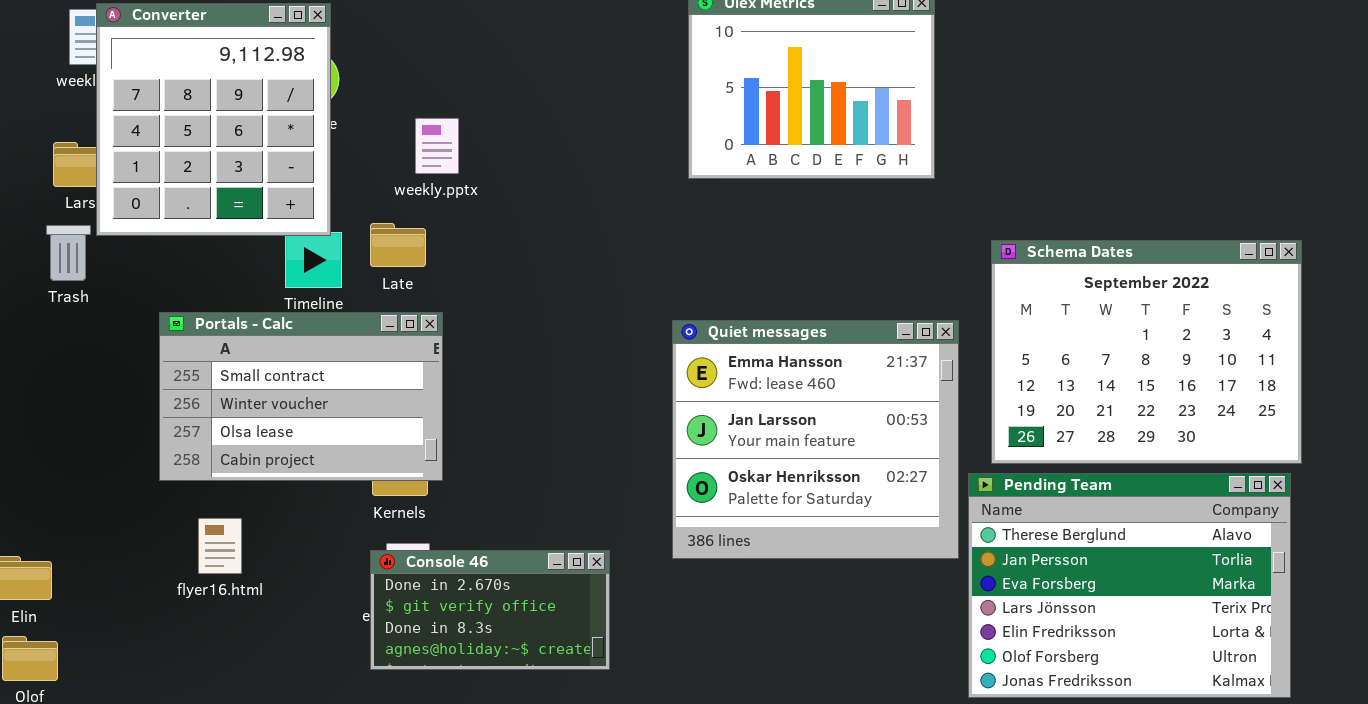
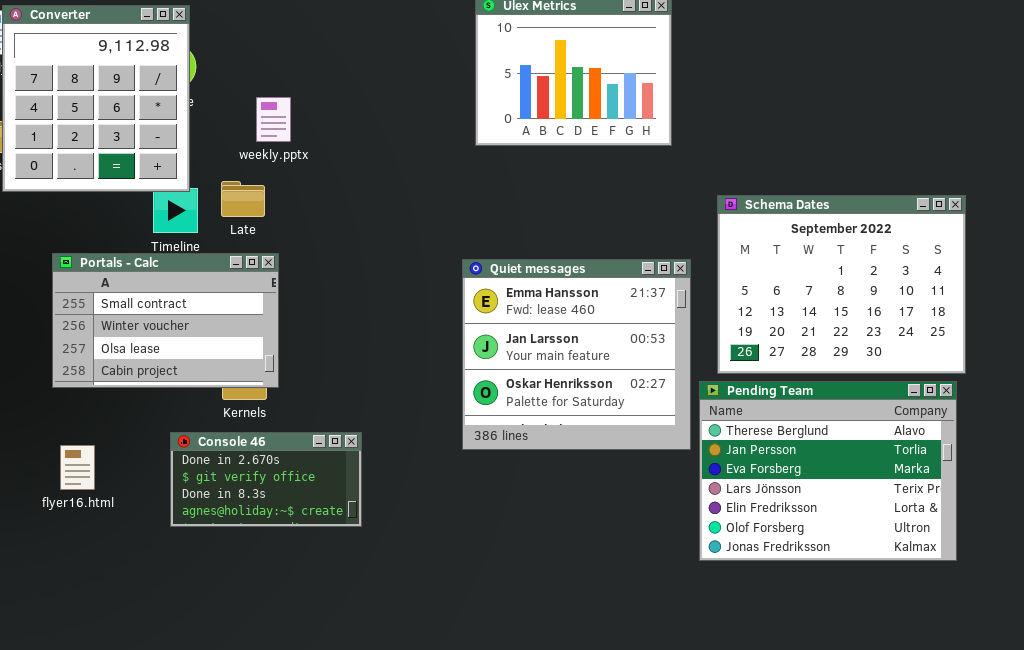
flyer16.html: [198,518,242,574] -> [60,445,95,490], moved
Console 46: [370,550,610,670] -> [170,432,362,527], moved

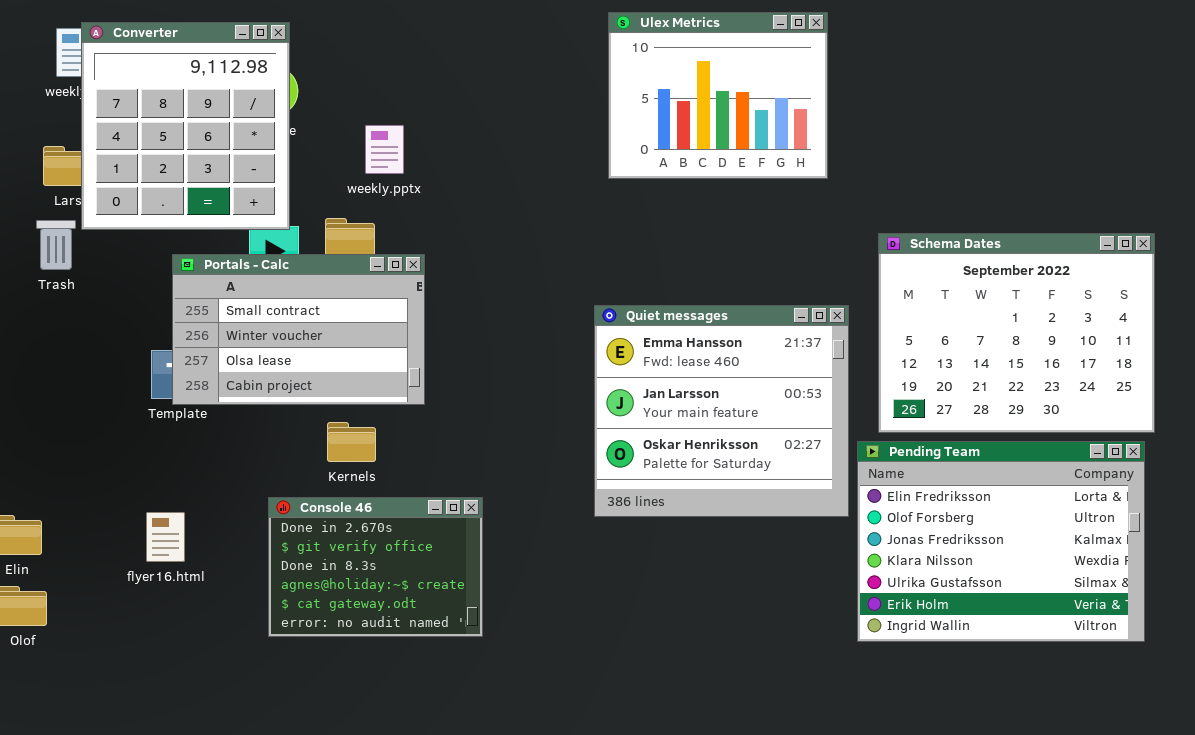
Portals - Calc: [52,253,279,388] -> [172,254,425,405], moved
Pending Team: [699,381,957,561] -> [857,441,1145,642], scrolled down 4 rows
Console 46: [170,432,362,527] -> [268,497,483,637], resized

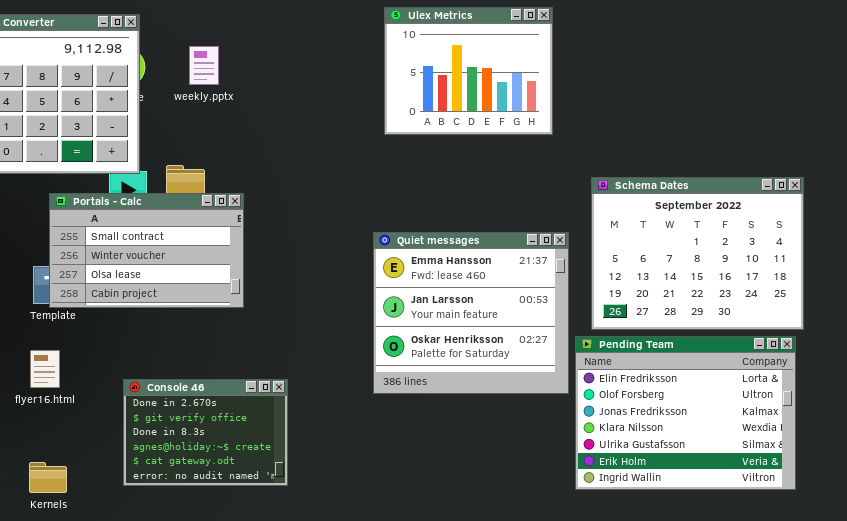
weekly.pptx: [365,125,404,174] -> [189,46,219,85], moved
Kernels: [327,422,376,462] -> [29,462,67,493], moved
flyer16.html: [146,512,185,562] -> [30,350,60,388], moved

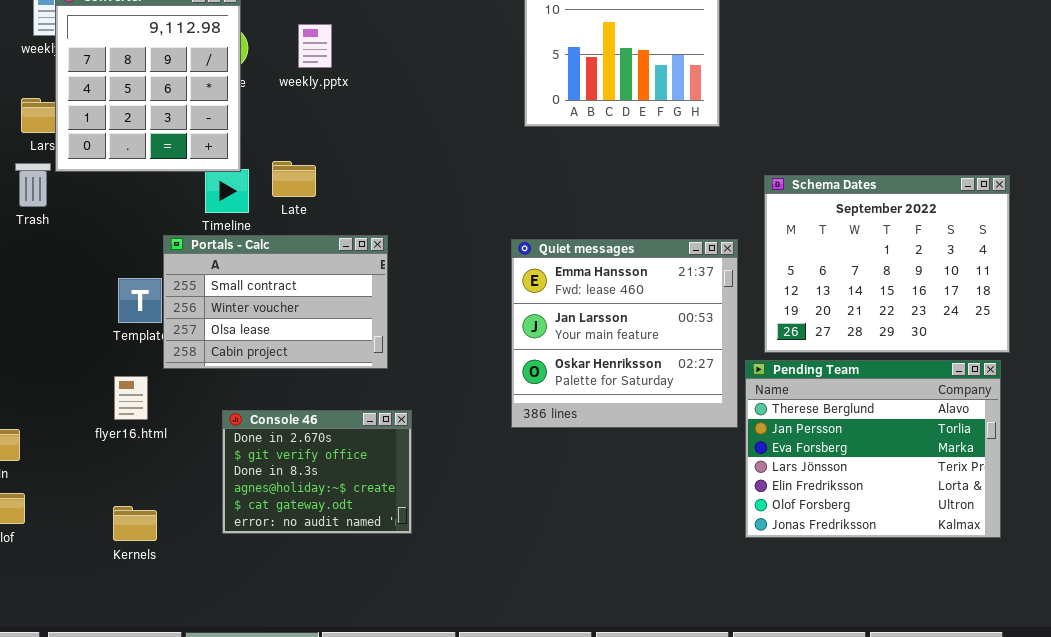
Portals - Calc: [49,193,244,308] -> [163,235,388,369], moved
Pending Team: [575,336,796,490] -> [745,360,1001,538], scrolled up 4 rows

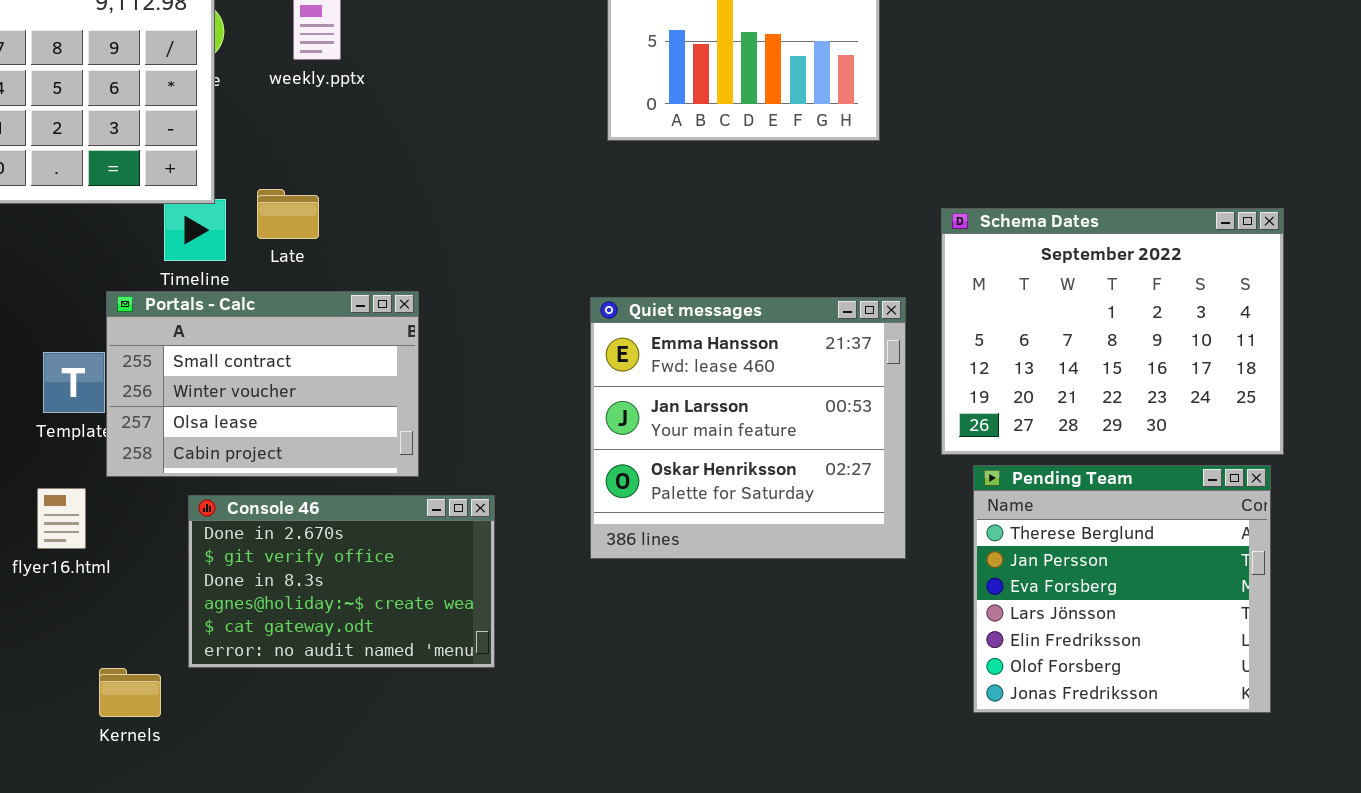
Pending Team: [745,360,1001,538] -> [973,465,1271,713], resized
Console 46: [222,410,412,534] -> [188,495,495,668], moved, resized
Kernels: [113,506,157,541] -> [99,668,161,717], moved

